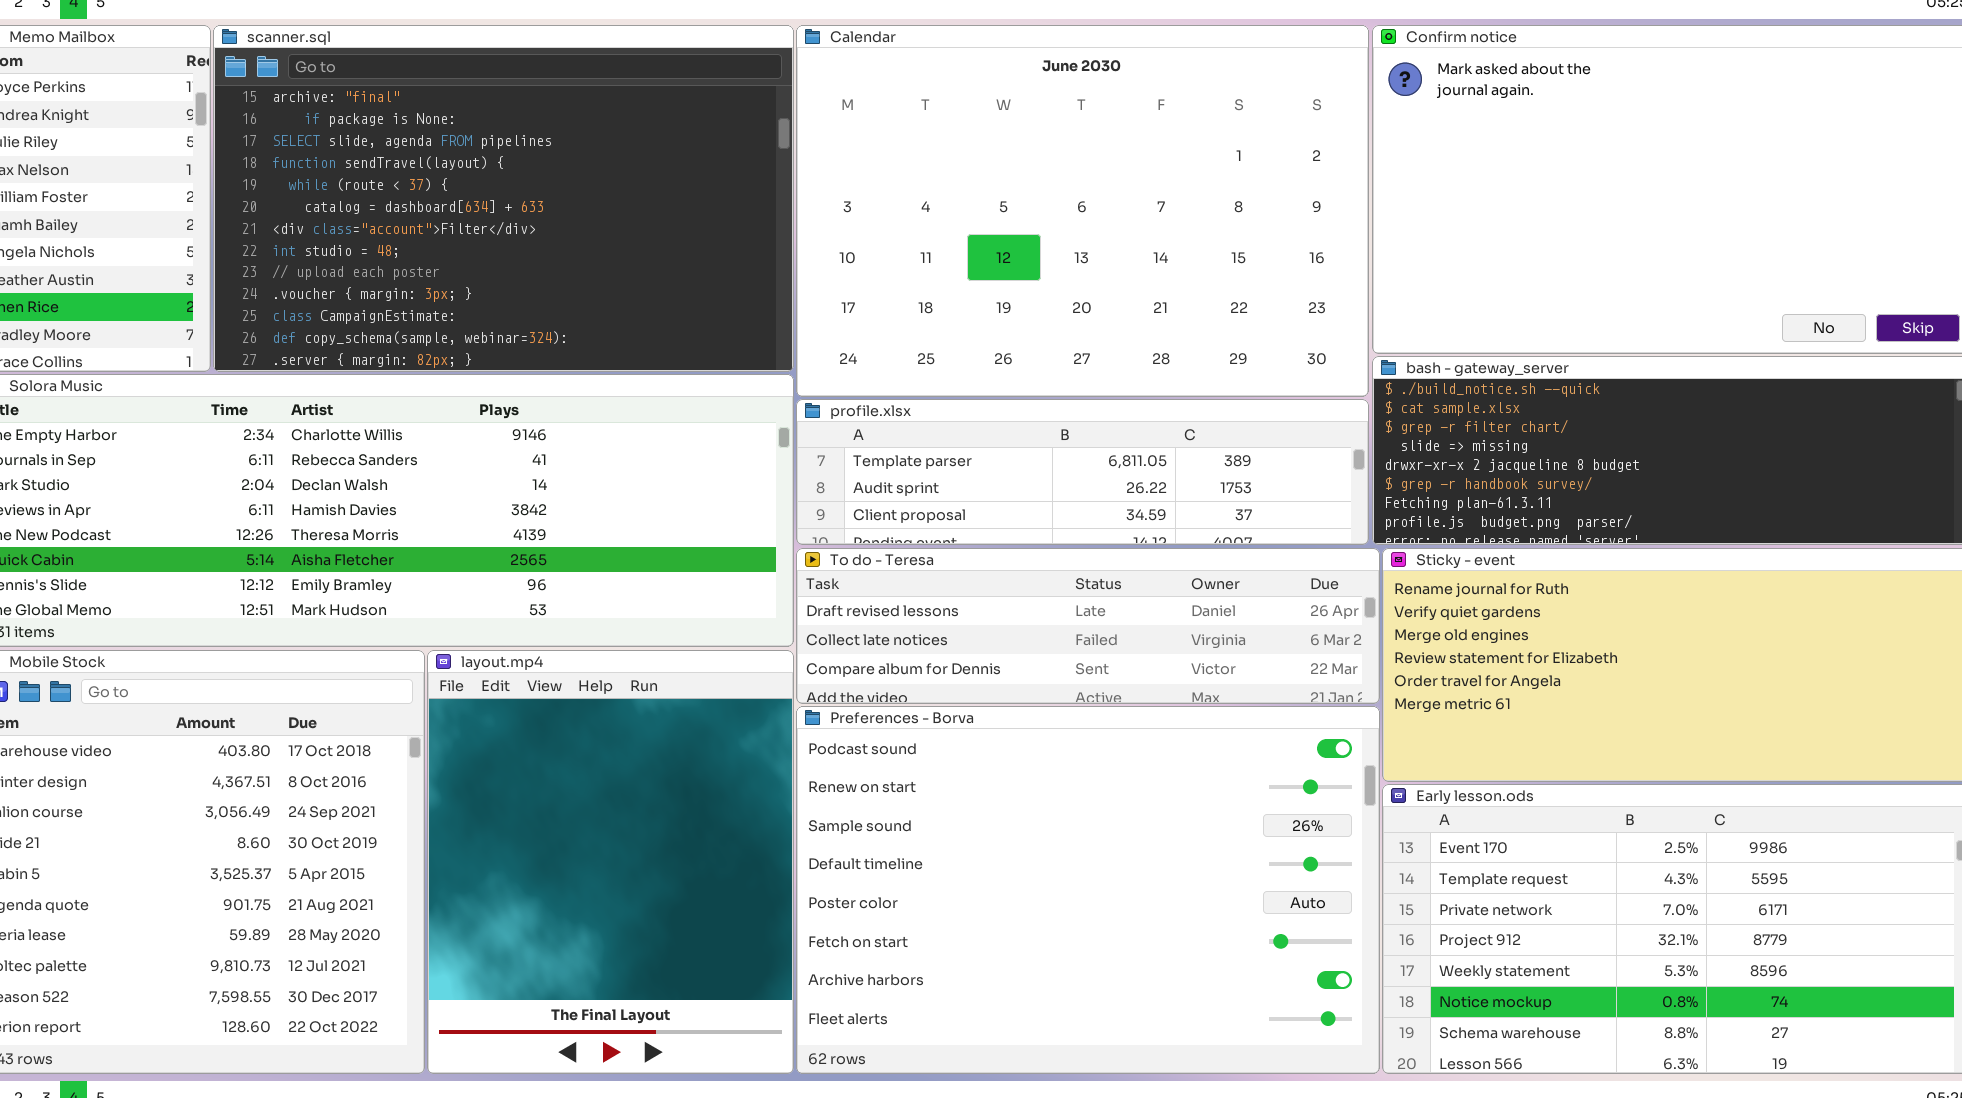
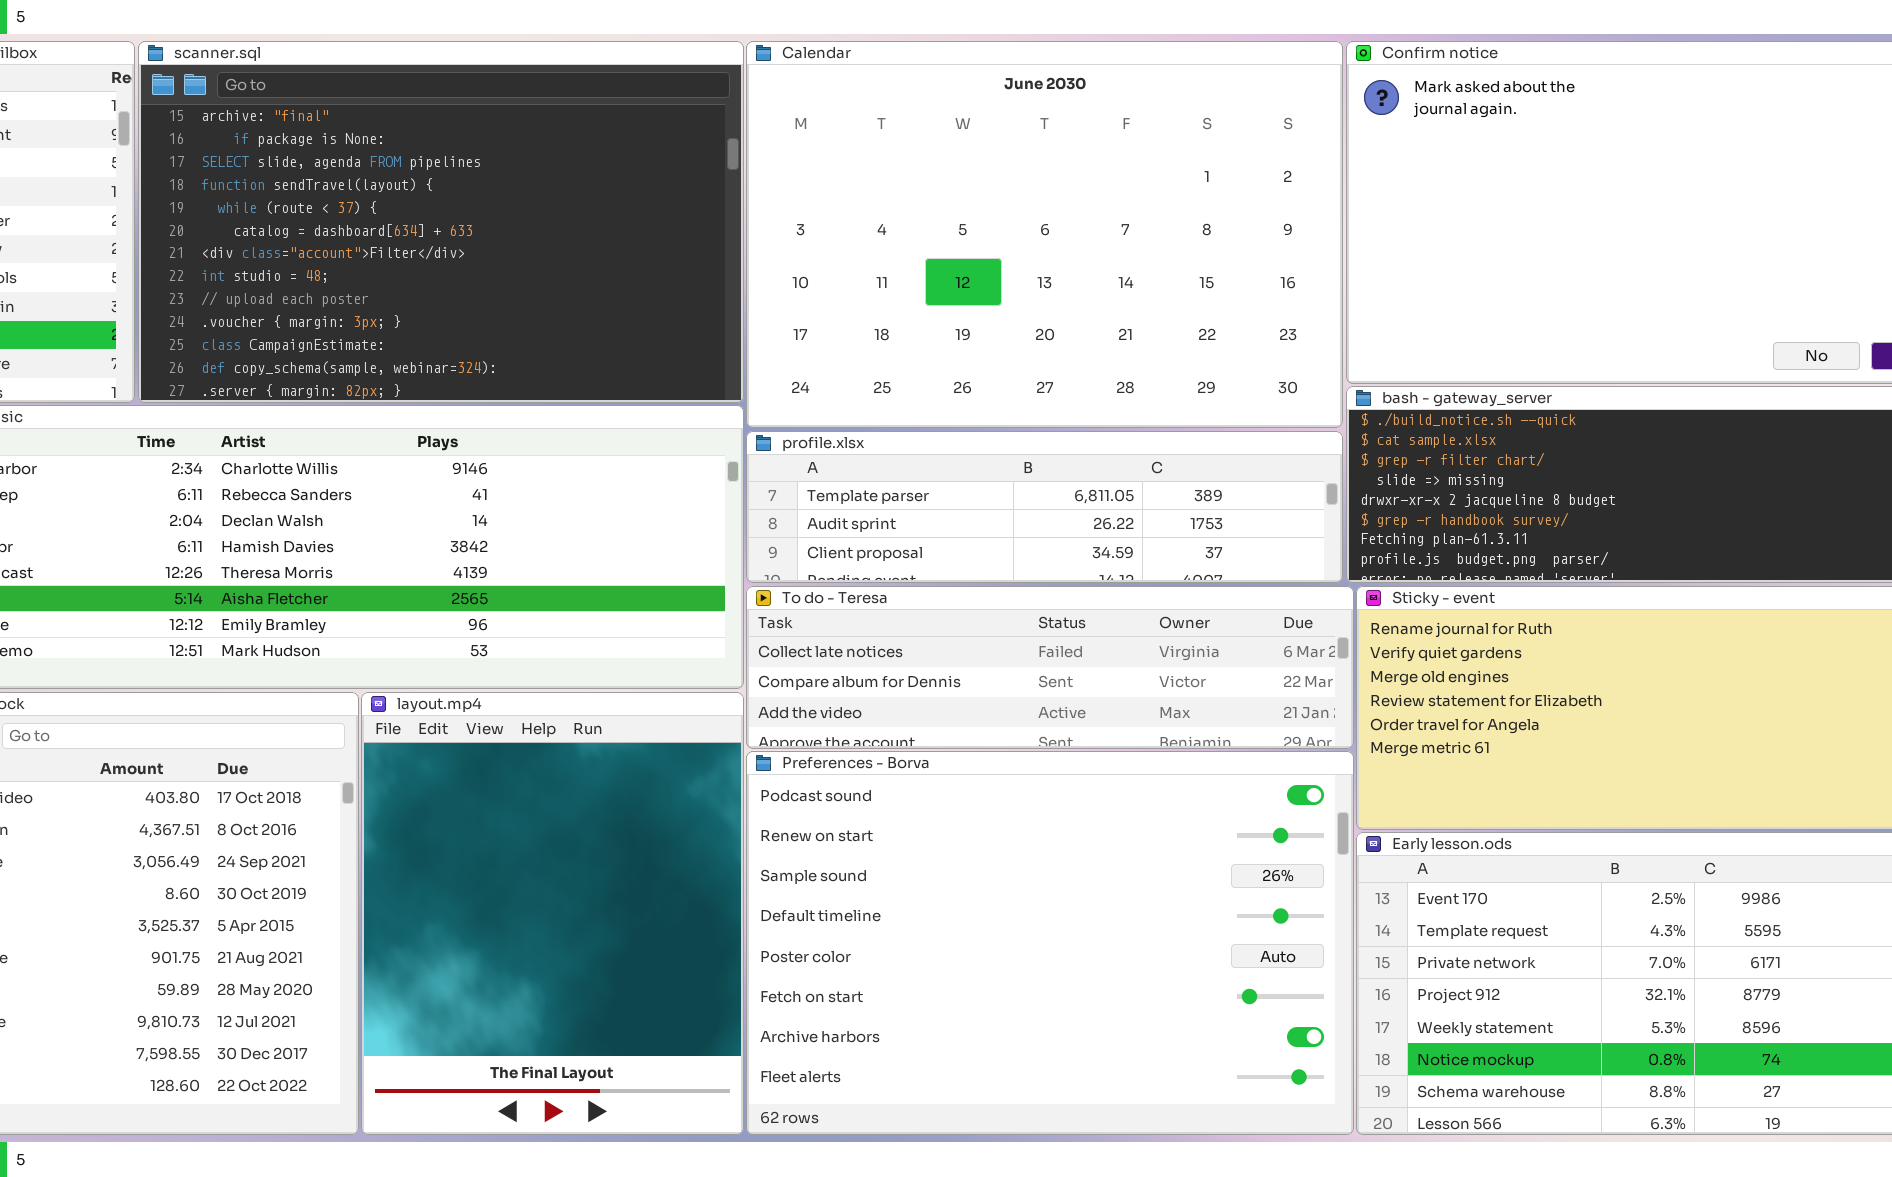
To do - Teresa: [796,548,1380,704] -> [746,586,1354,749], scrolled down 1 row

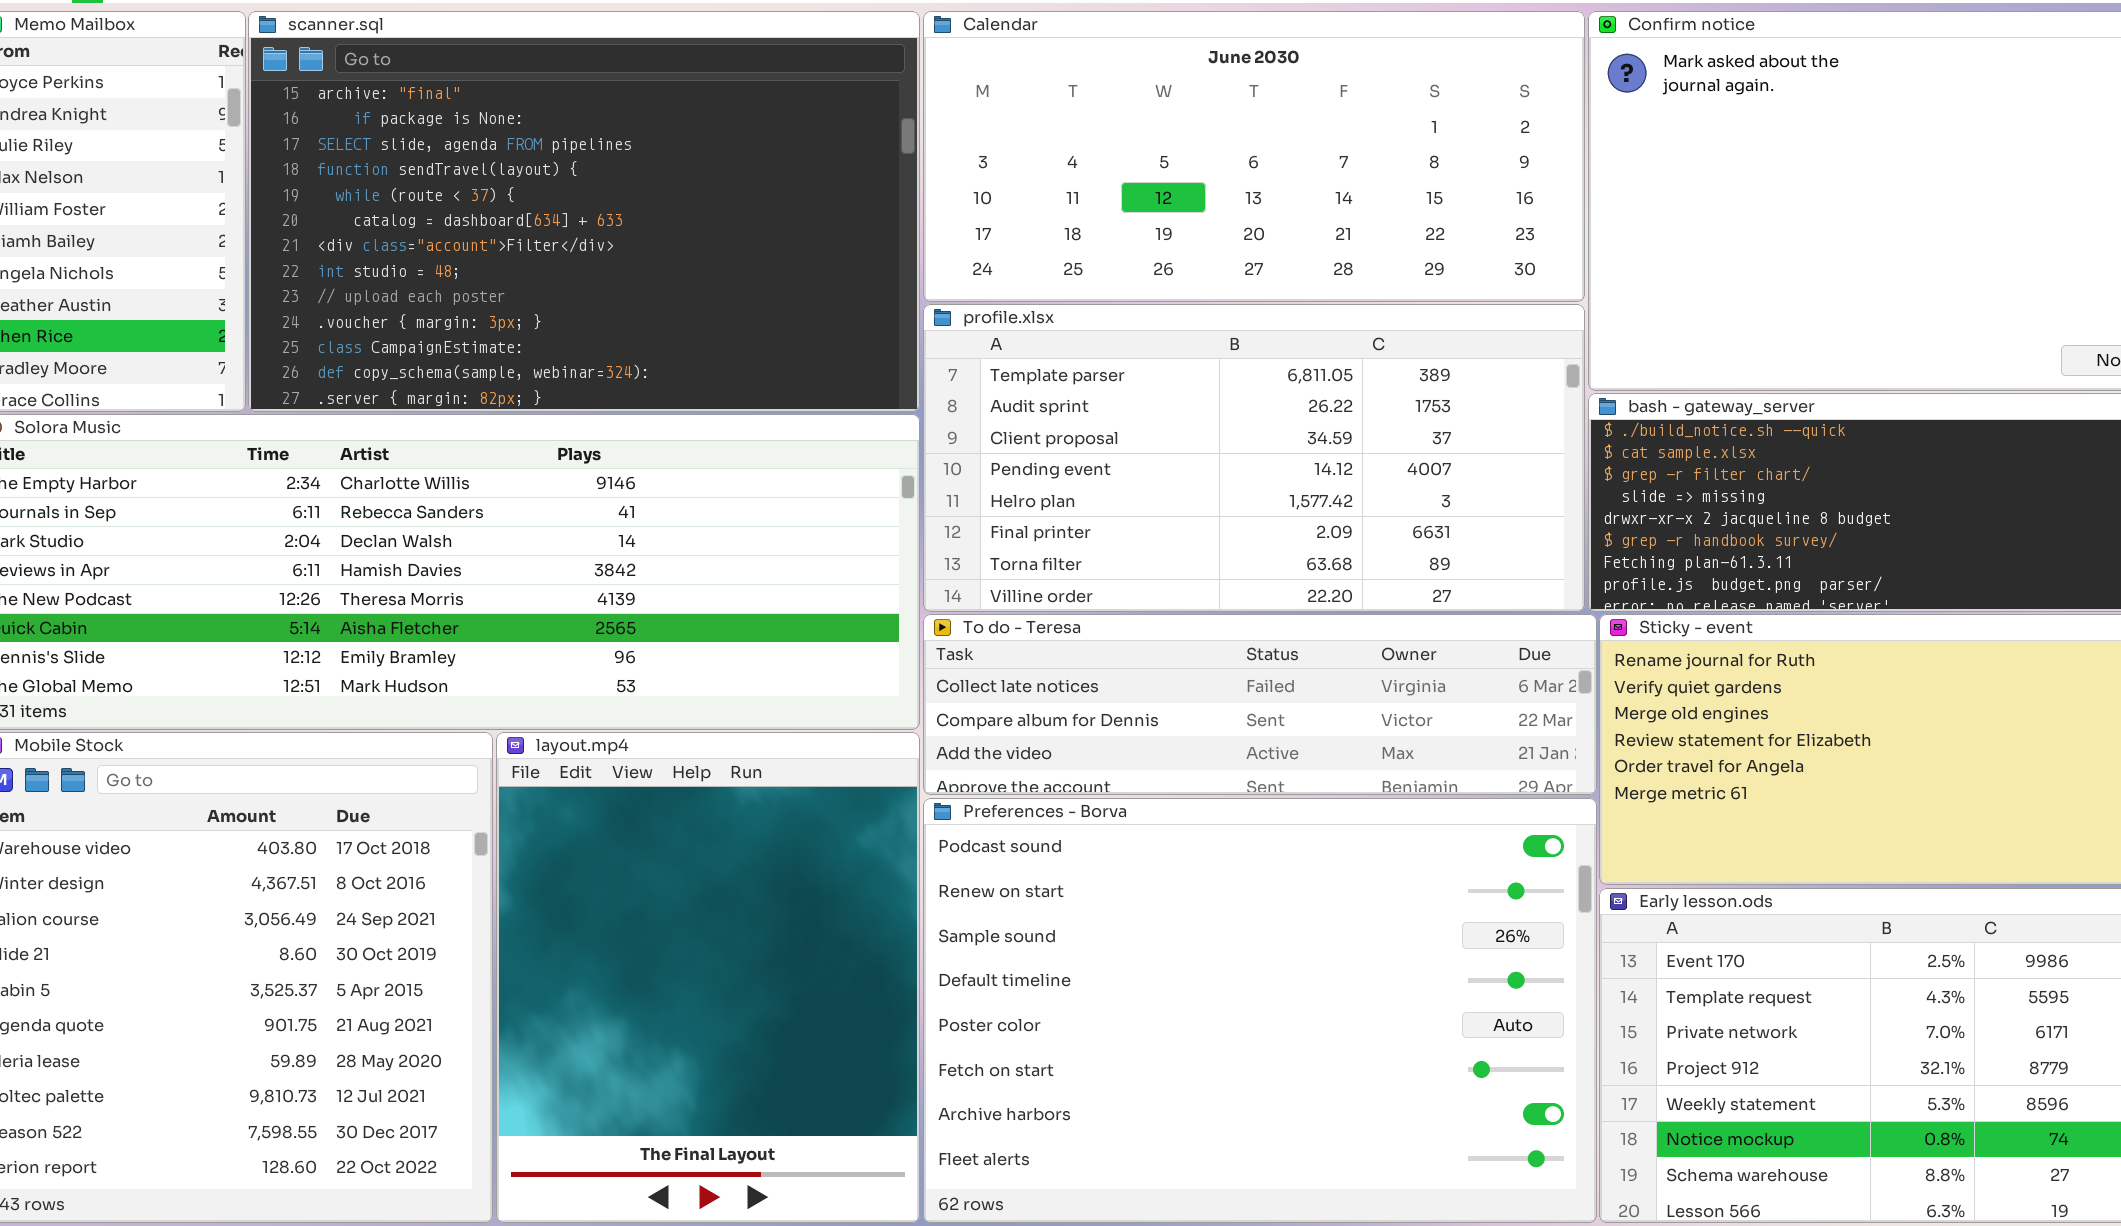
Calendar: [746,41,1343,428] -> [923,11,1585,302], resized
profile.xlsx: [746,431,1343,583] -> [923,304,1585,612], resized

